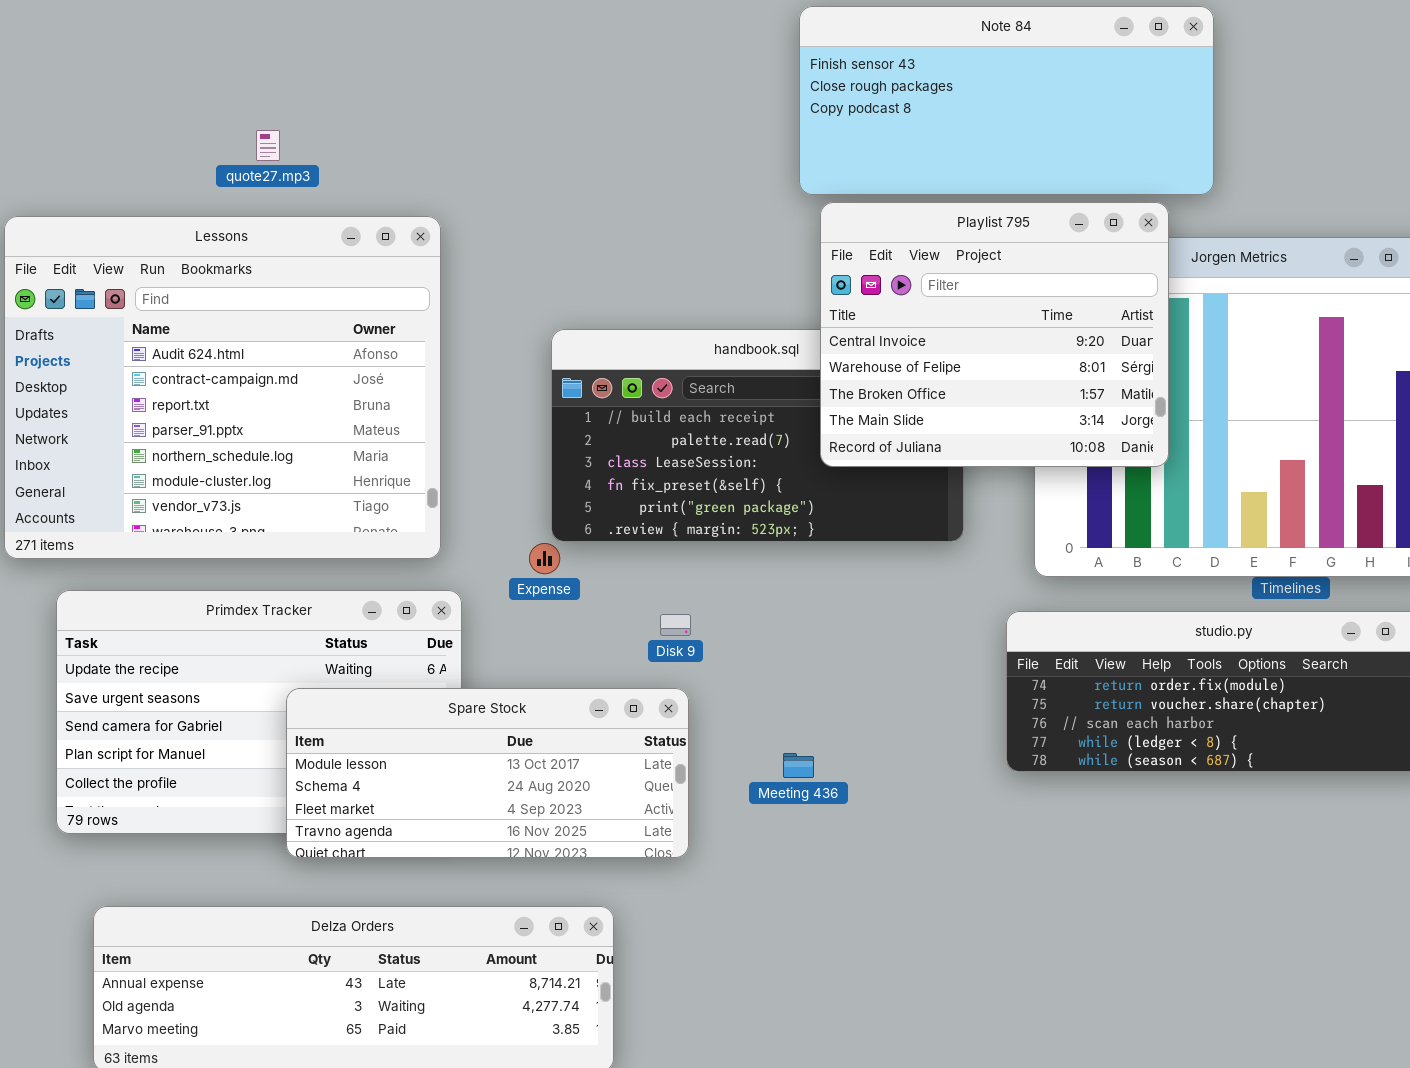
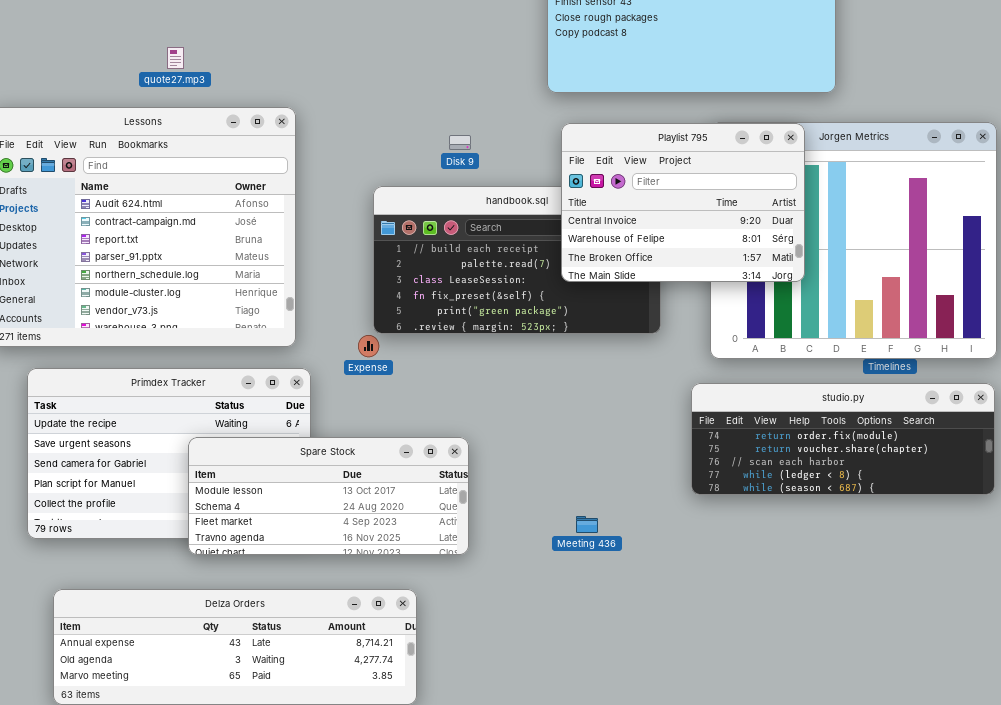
Playlist 795: [820,202,1169,467] -> [561,123,805,282], resized
Disk 9: [660,614,691,636] -> [449,135,471,150], moved
Meeting 436: [783,753,814,778] -> [576,516,598,533], moved

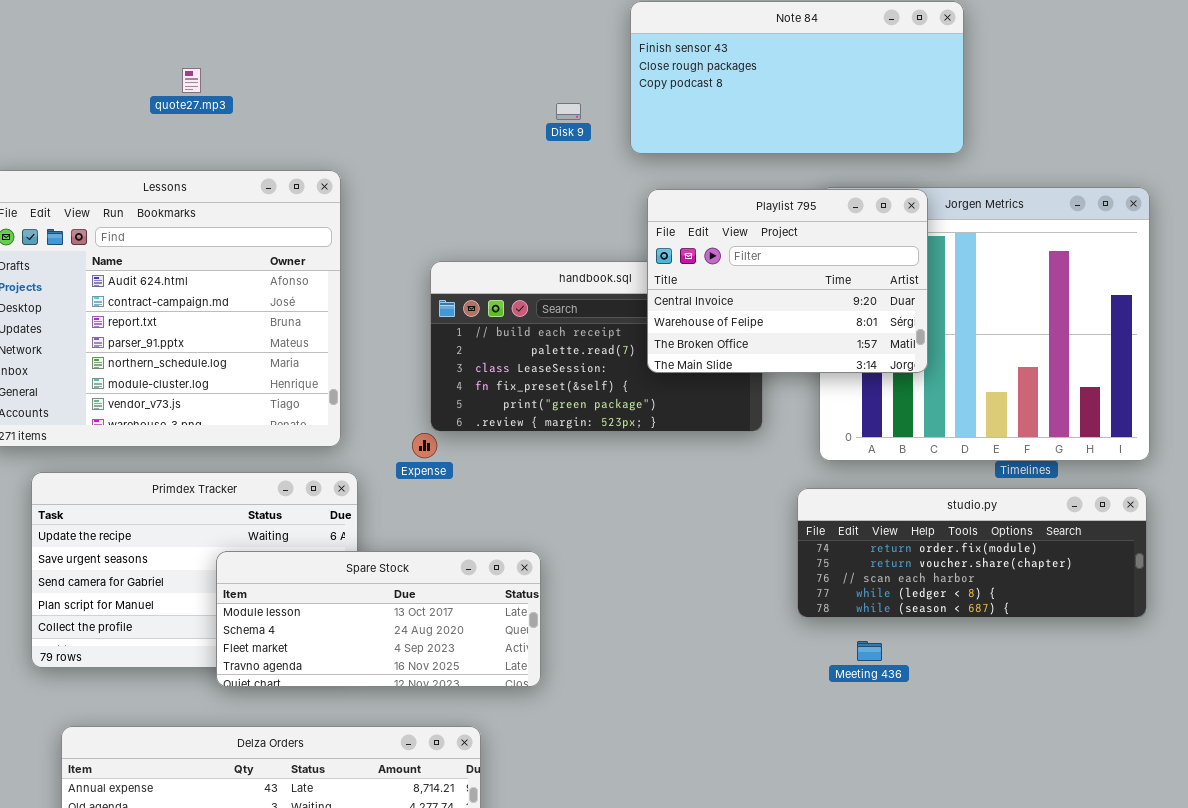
quote27.mp3: [167,47,184,69] -> [182,68,201,93], moved
Disk 9: [449,135,471,150] -> [556,103,581,120], moved
Meeting 436: [576,516,598,533] -> [857,641,882,661], moved

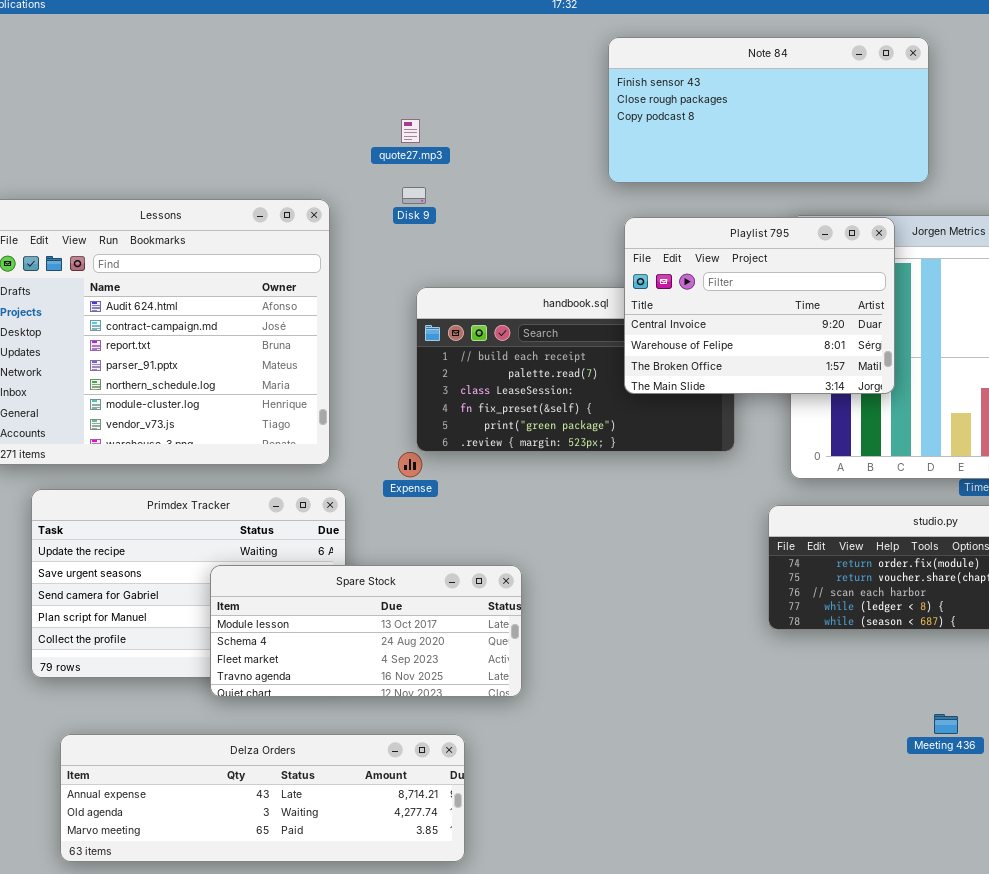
quote27.mp3: [182,68,201,93] -> [401,119,420,143], moved
Disk 9: [556,103,581,120] -> [402,187,426,204], moved
Meeting 436: [857,641,882,661] -> [934,714,958,734], moved

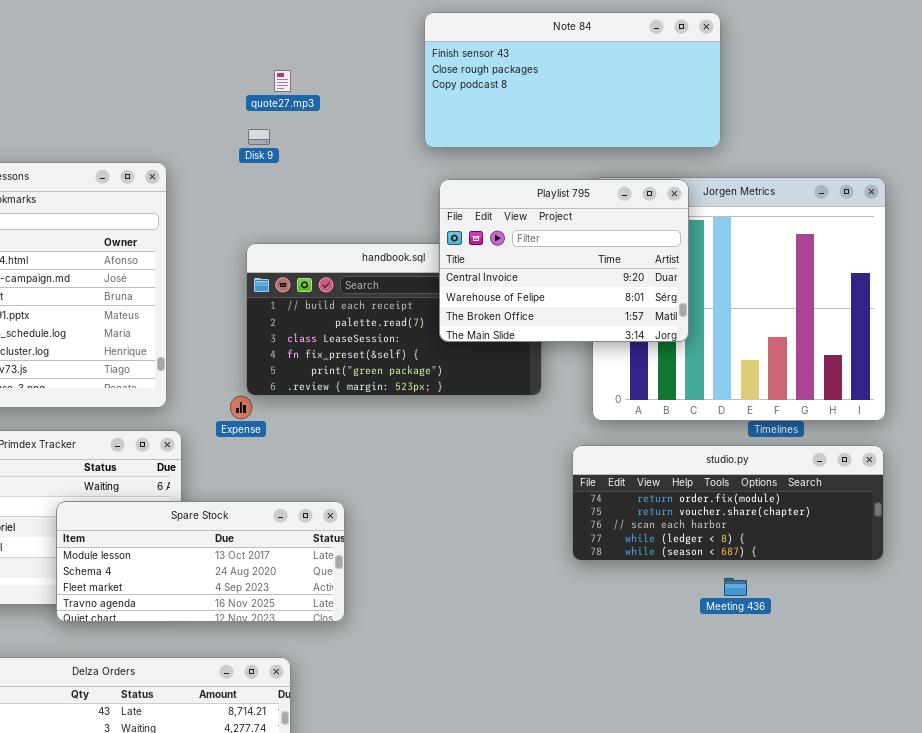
quote27.mp3: [401,119,420,143] -> [274,70,291,92], moved
Disk 9: [402,187,426,204] -> [248,129,270,145], moved
Meeting 436: [934,714,958,734] -> [724,578,747,596], moved

